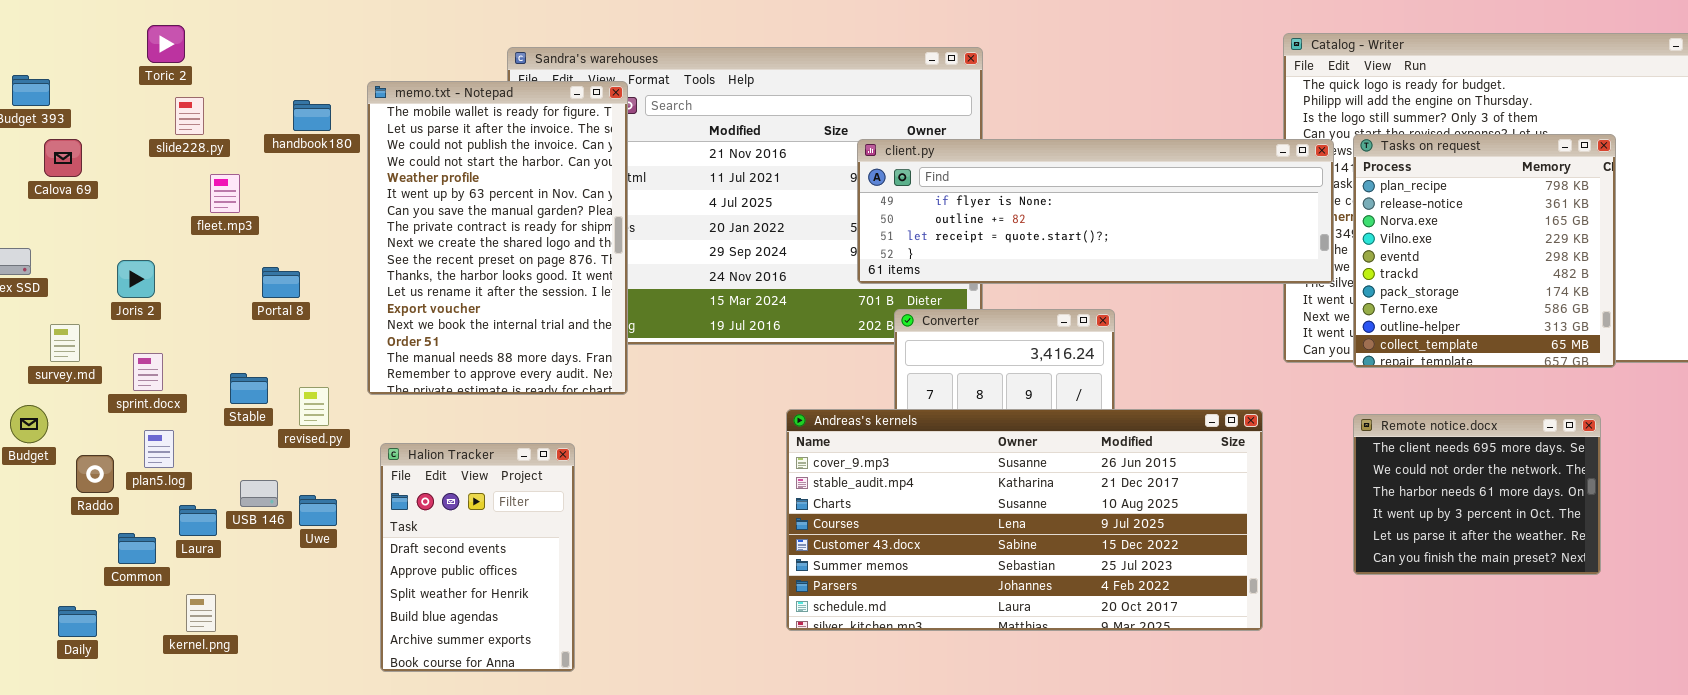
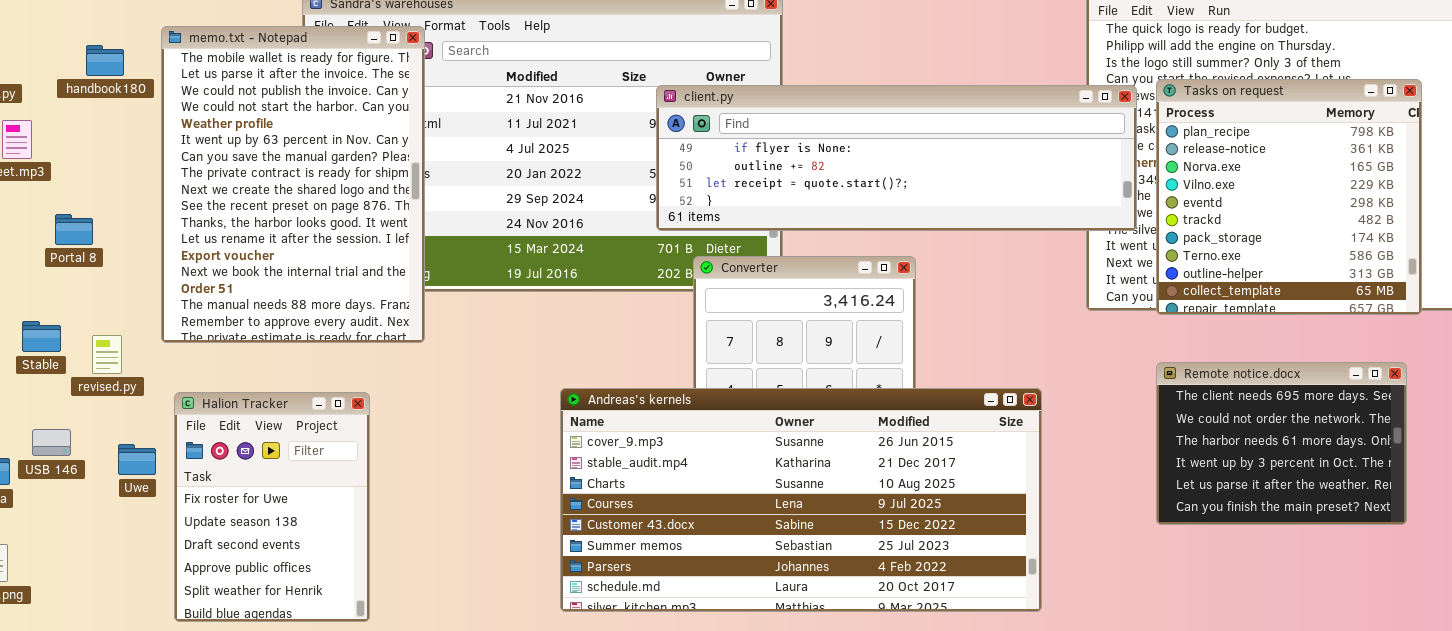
Andreas's kernels: [786,409,1263,631] -> [560,388,1042,612], moved
Halion Tracker: [380,443,575,672] -> [174,392,370,622], scrolled up 2 rows
Uwe: [299,495,337,526] -> [118,444,156,475], moved

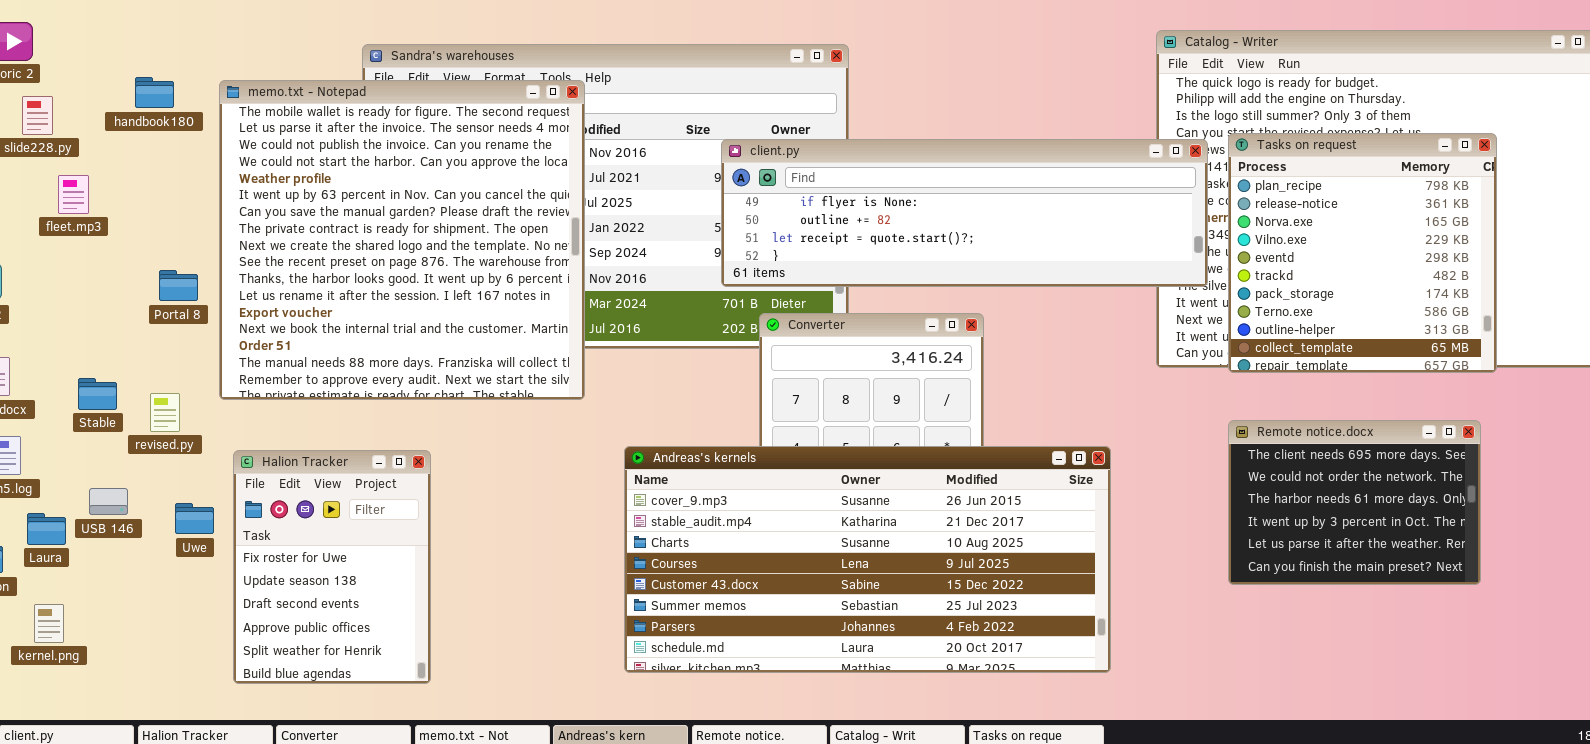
memo.txt - Notepad: [161,26,425,343] -> [219,80,585,400], resized
handbook180: [86,45,124,76] -> [135,77,174,108], moved
Portal 8: [55,214,93,245] -> [159,270,198,301], moved

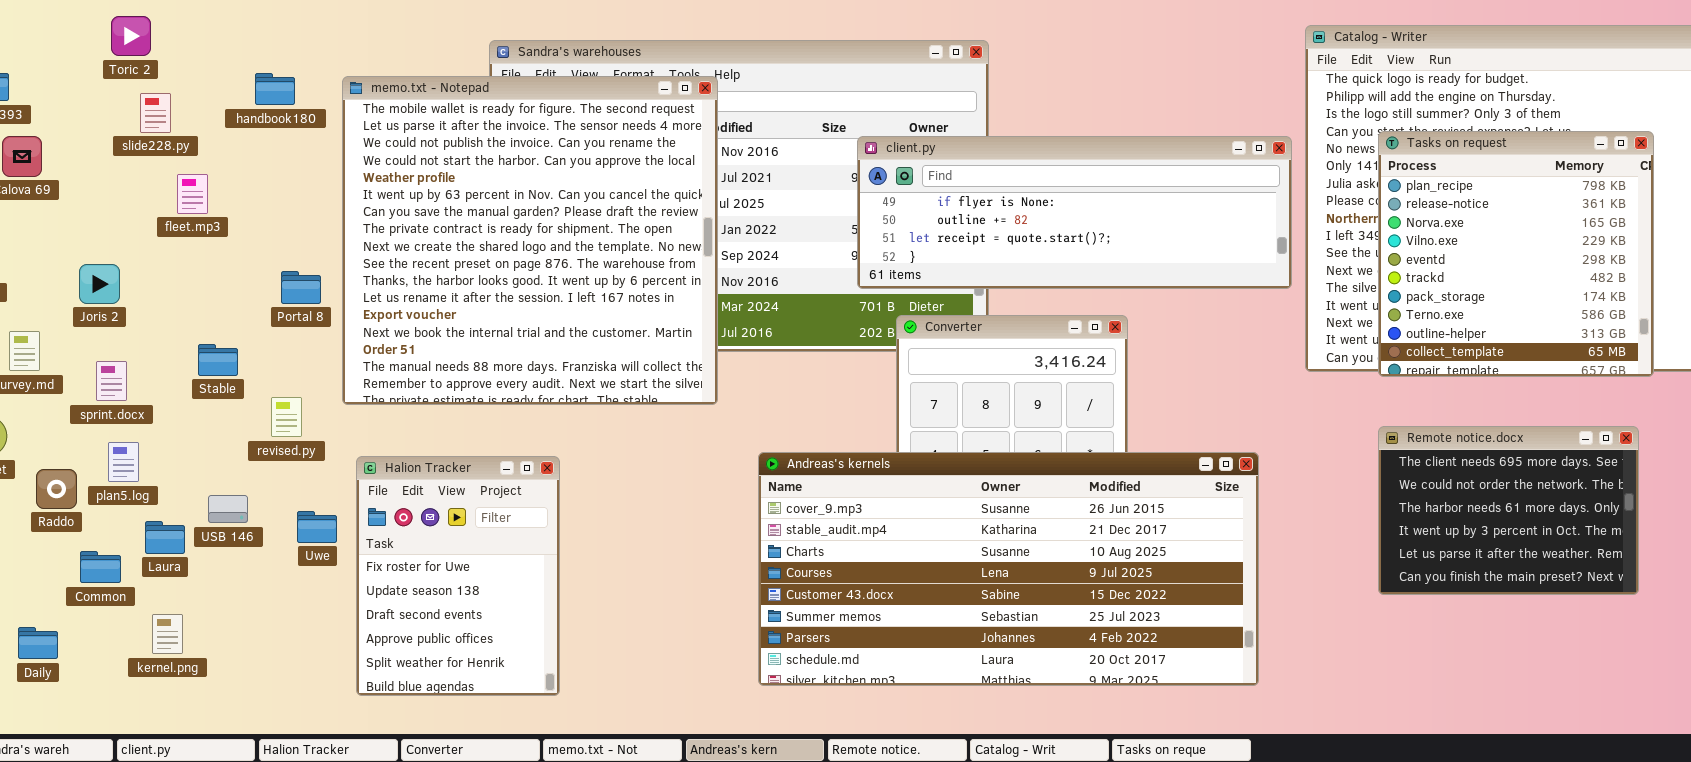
client.py: [721,139,1208,287] -> [857,136,1292,289], resized
Stable: [78,378,117,410] -> [198,344,238,376], moved

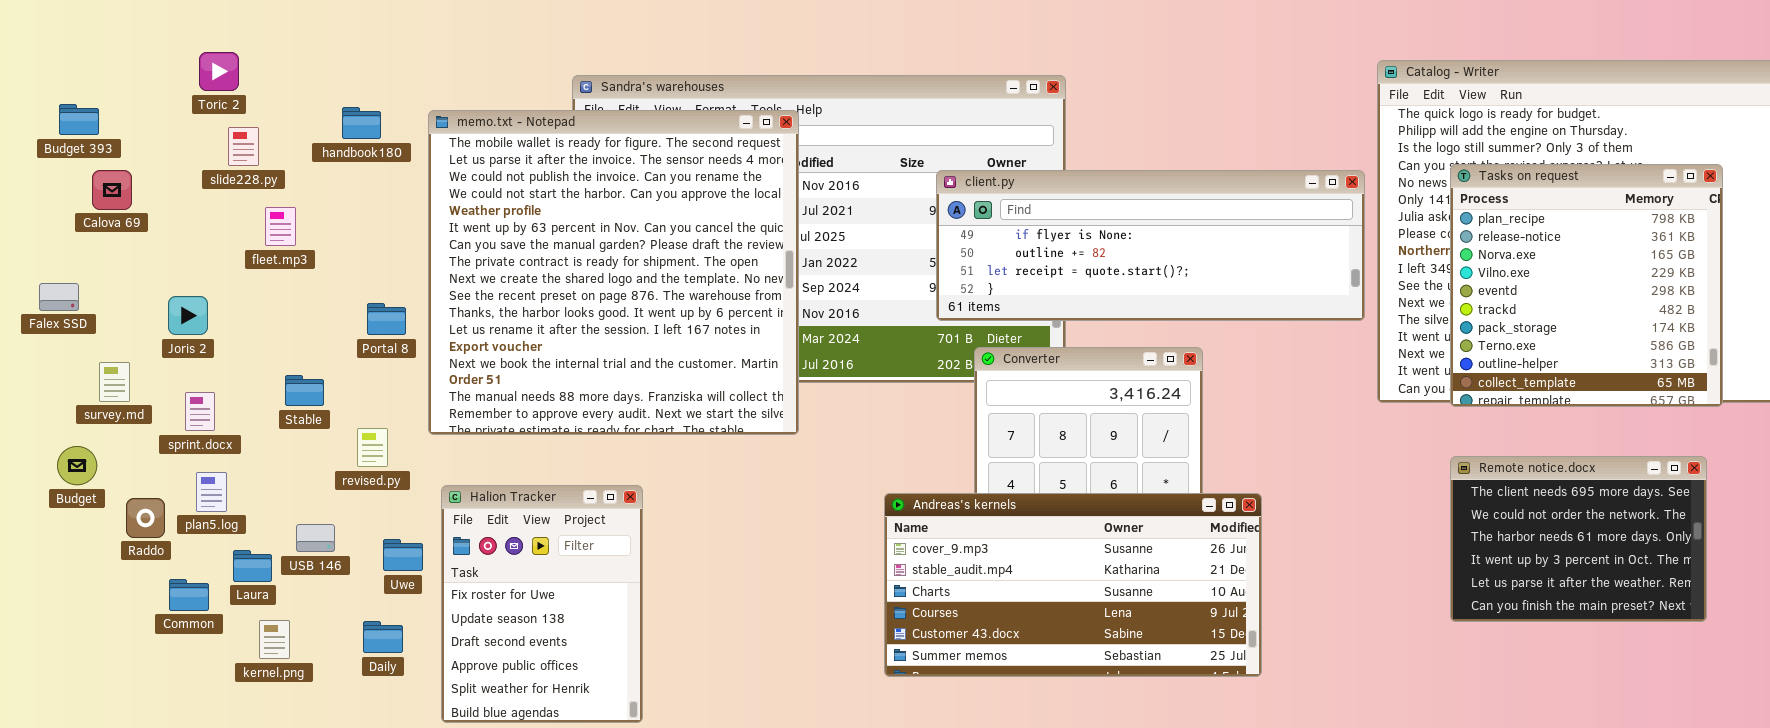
Andreas's kernels: [758,452,1259,686] -> [884,493,1262,677], moved, resized
kernel.png: [152,614,183,654] -> [259,620,290,659], moved
Daily: [18,627,58,659] -> [363,621,403,653], moved

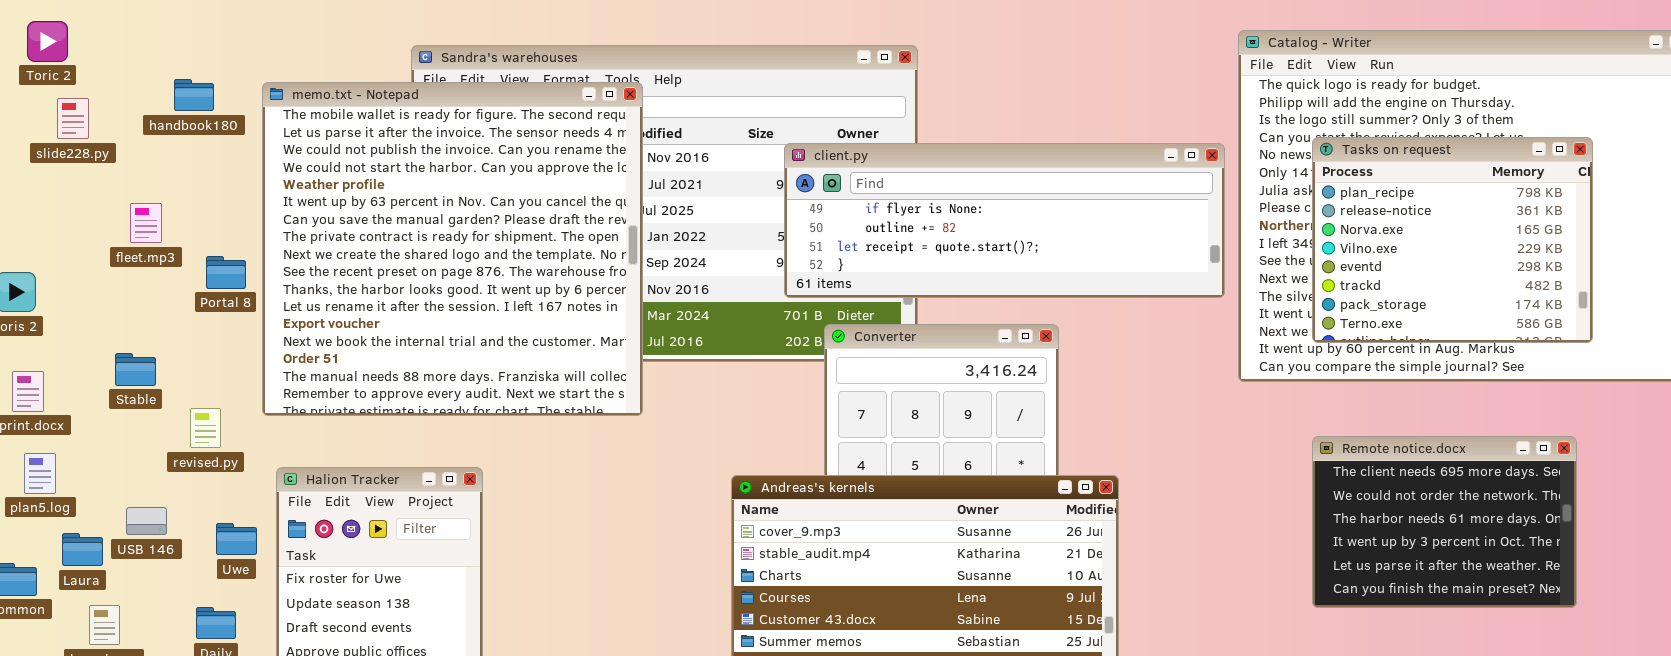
Tasks on request: [1450,164,1723,407] -> [1312,137,1593,343], resized
fleet.mp3: [265,207,296,246] -> [130,203,162,243], moved
Portal 8: [367,303,406,335] -> [206,256,246,289], moved

